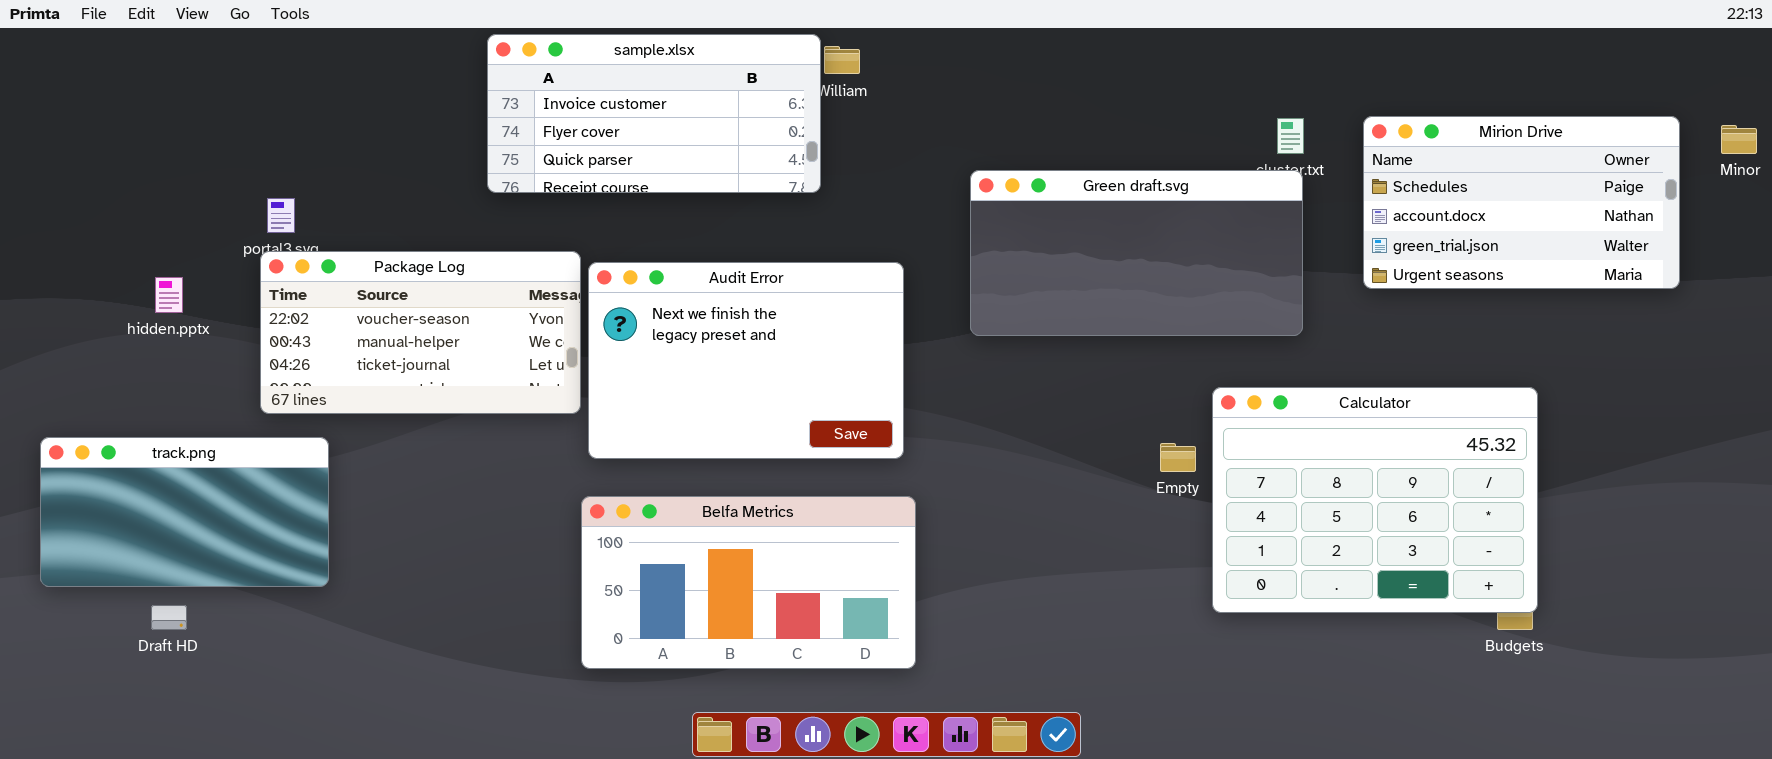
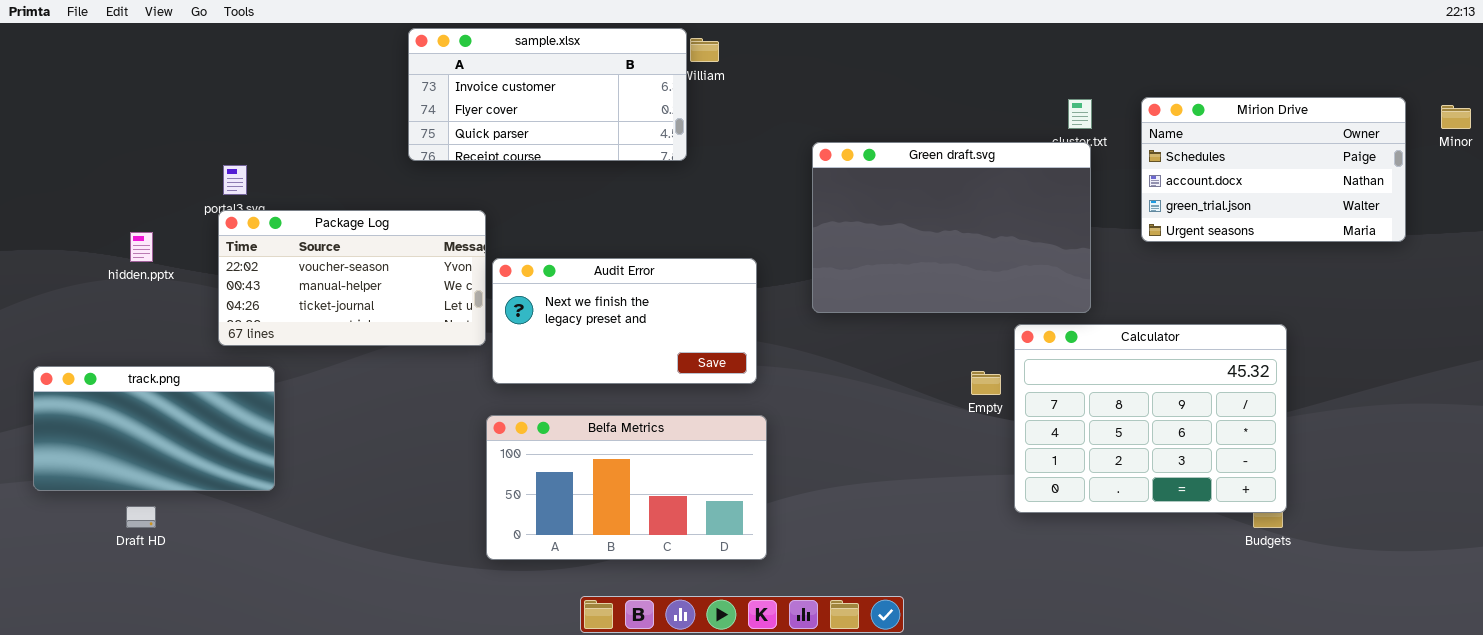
Green draft.svg: [970,170,1303,336] -> [812,142,1091,313], resized
Audit Error: [588,262,904,459] -> [492,258,757,384], resized

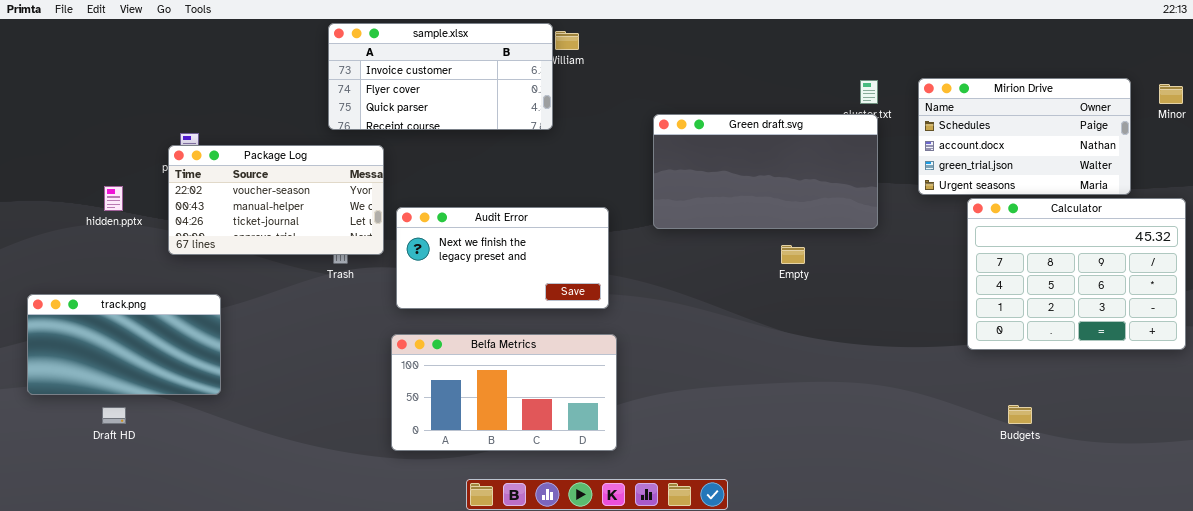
Green draft.svg: [812,142,1091,313] -> [653,114,878,229], resized
Package Log: [218,210,486,346] -> [168,145,384,255], moved
Calculator: [1014,324,1287,513] -> [967,198,1186,350], moved
Empty: [971,371,1001,395] -> [781,245,805,264], moved

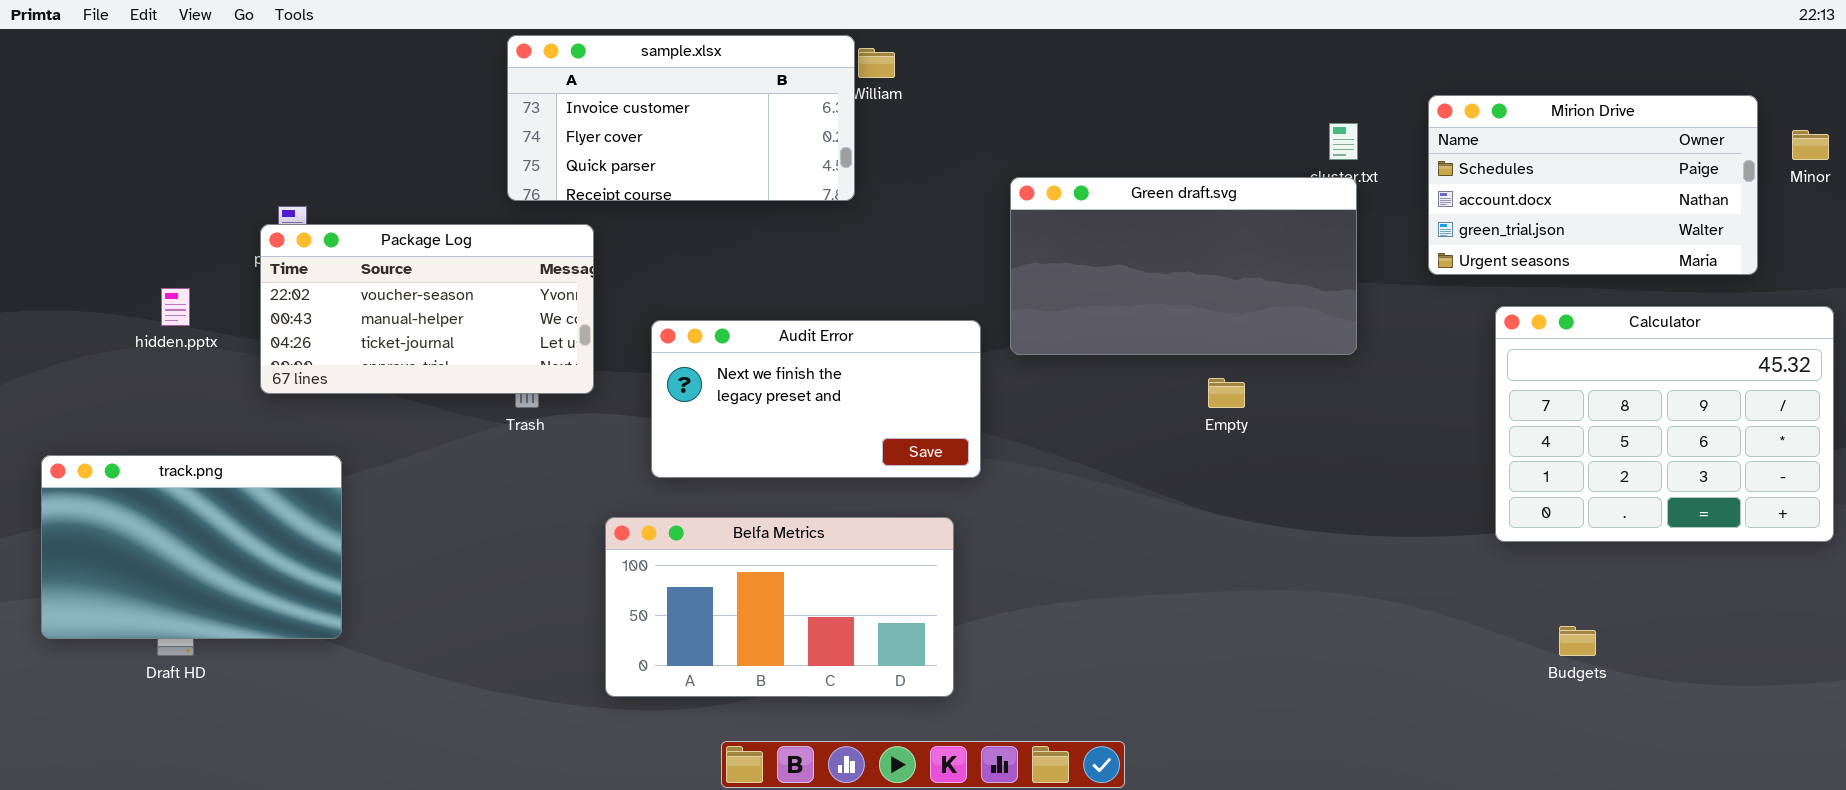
Mirion Drive: [918,78,1131,195] -> [1428,95,1758,275], moved
Audit Error: [396,207,609,309] -> [651,320,981,478], moved
track.png: [27,294,221,395] -> [41,455,342,639], resized

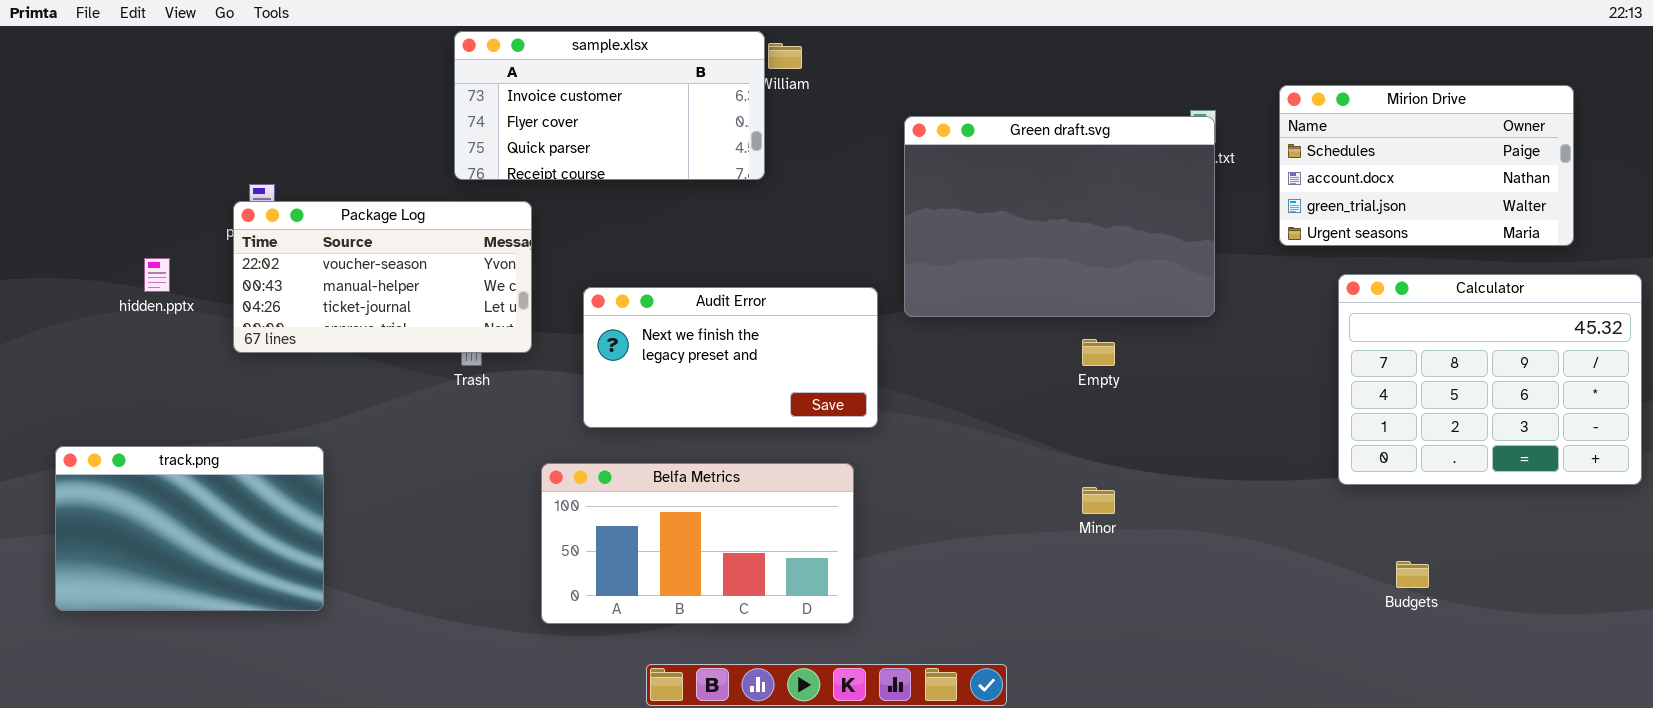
Minor: [1792,130,1829,160] -> [1082,487,1115,514], moved
Green draft.svg: [1010,177,1357,355] -> [904,116,1215,317], resized
track.png: [41,455,342,639] -> [55,446,324,611], moved

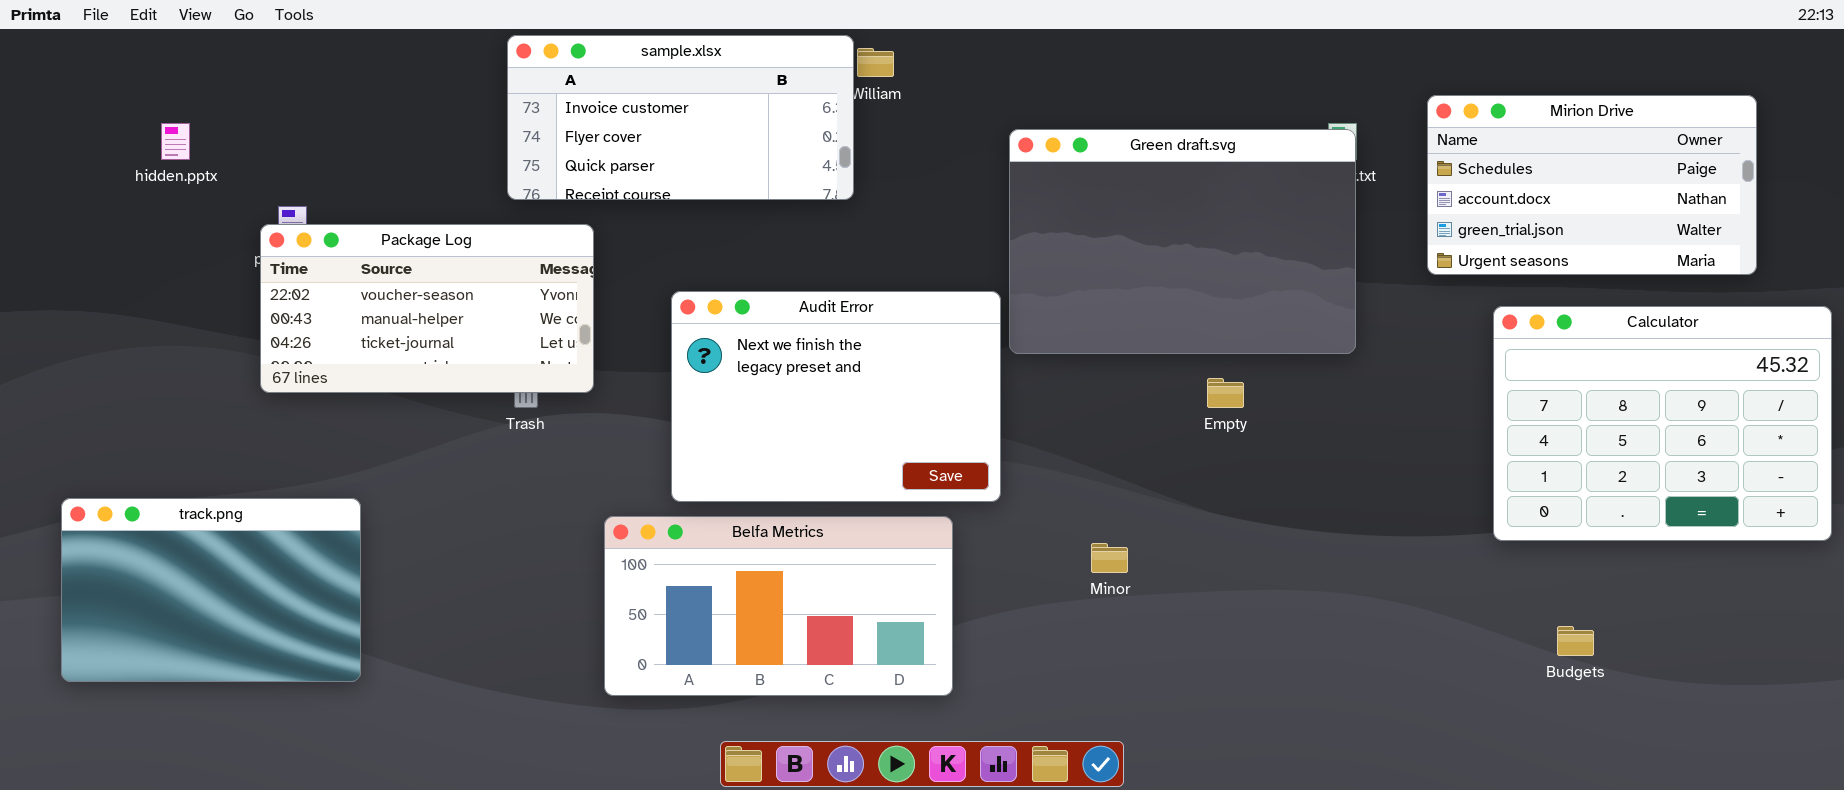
hidden.pptx: [144,258,170,292] -> [161,123,190,160], moved
Audit Error: [583,287,878,428] -> [671,291,1001,502], moved, resized
Minor: [1082,487,1115,514] -> [1091,543,1128,573], moved

